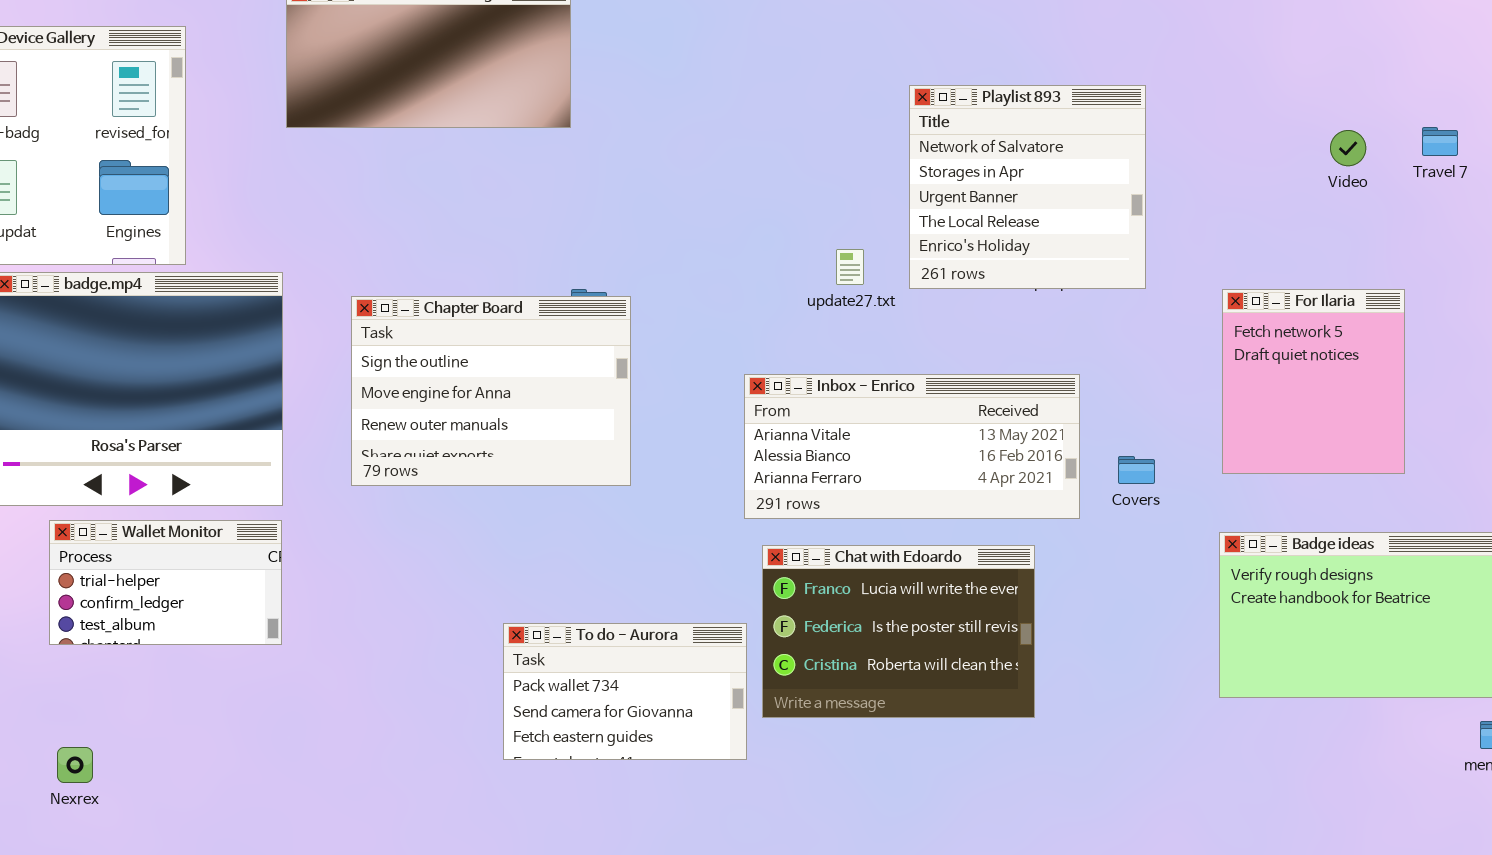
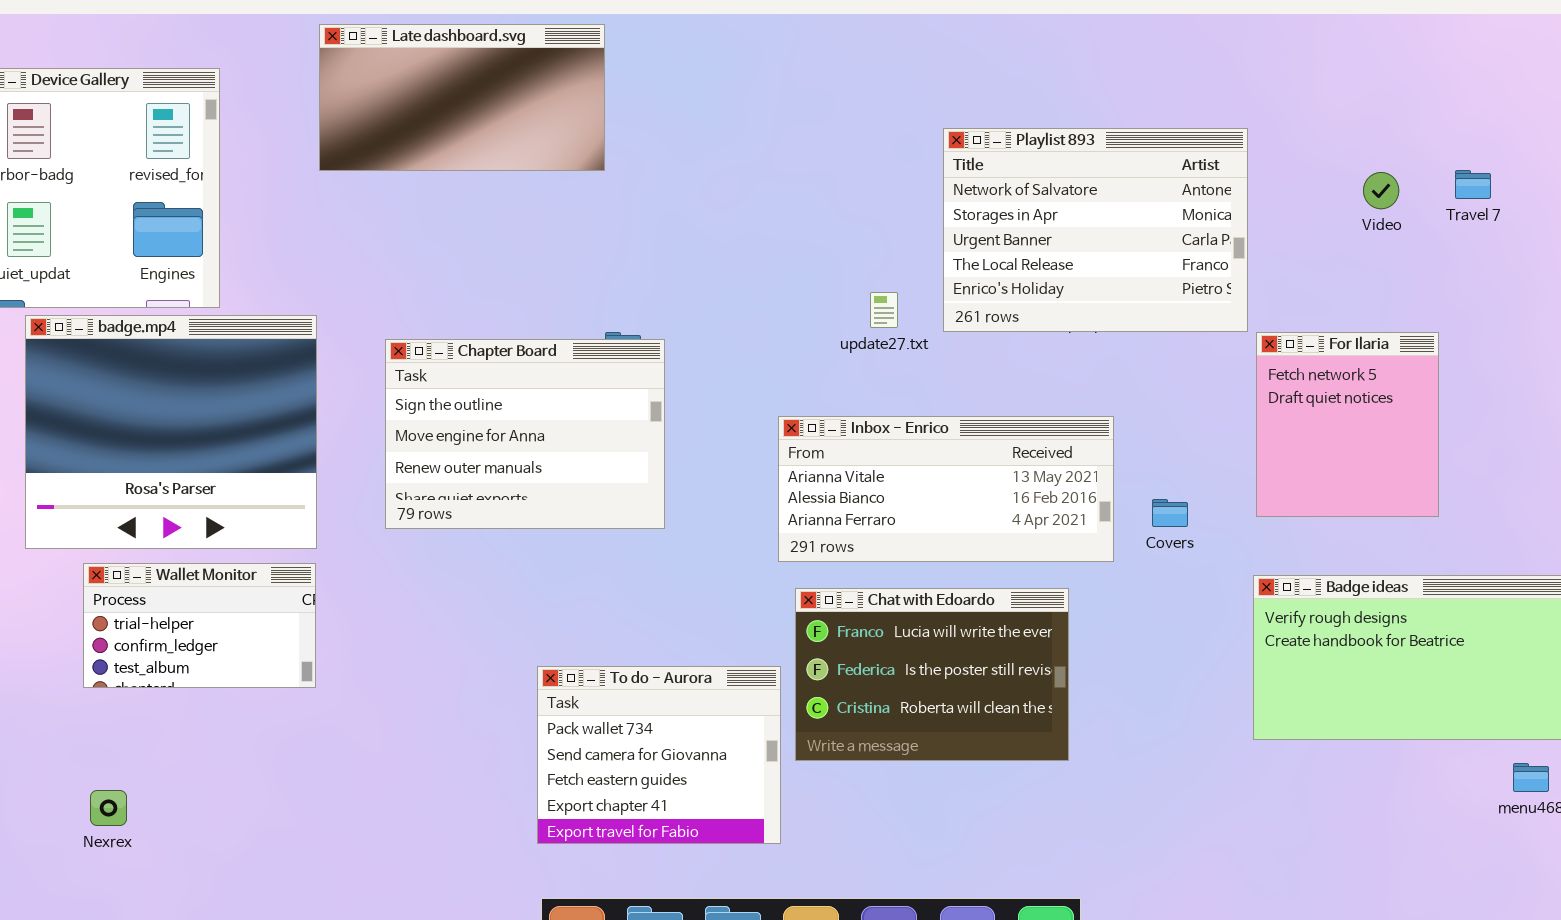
Playlist 893: [909,85,1146,289] -> [943,128,1248,332], resized
To do - Aurora: [503,623,747,760] -> [537,666,781,844], resized

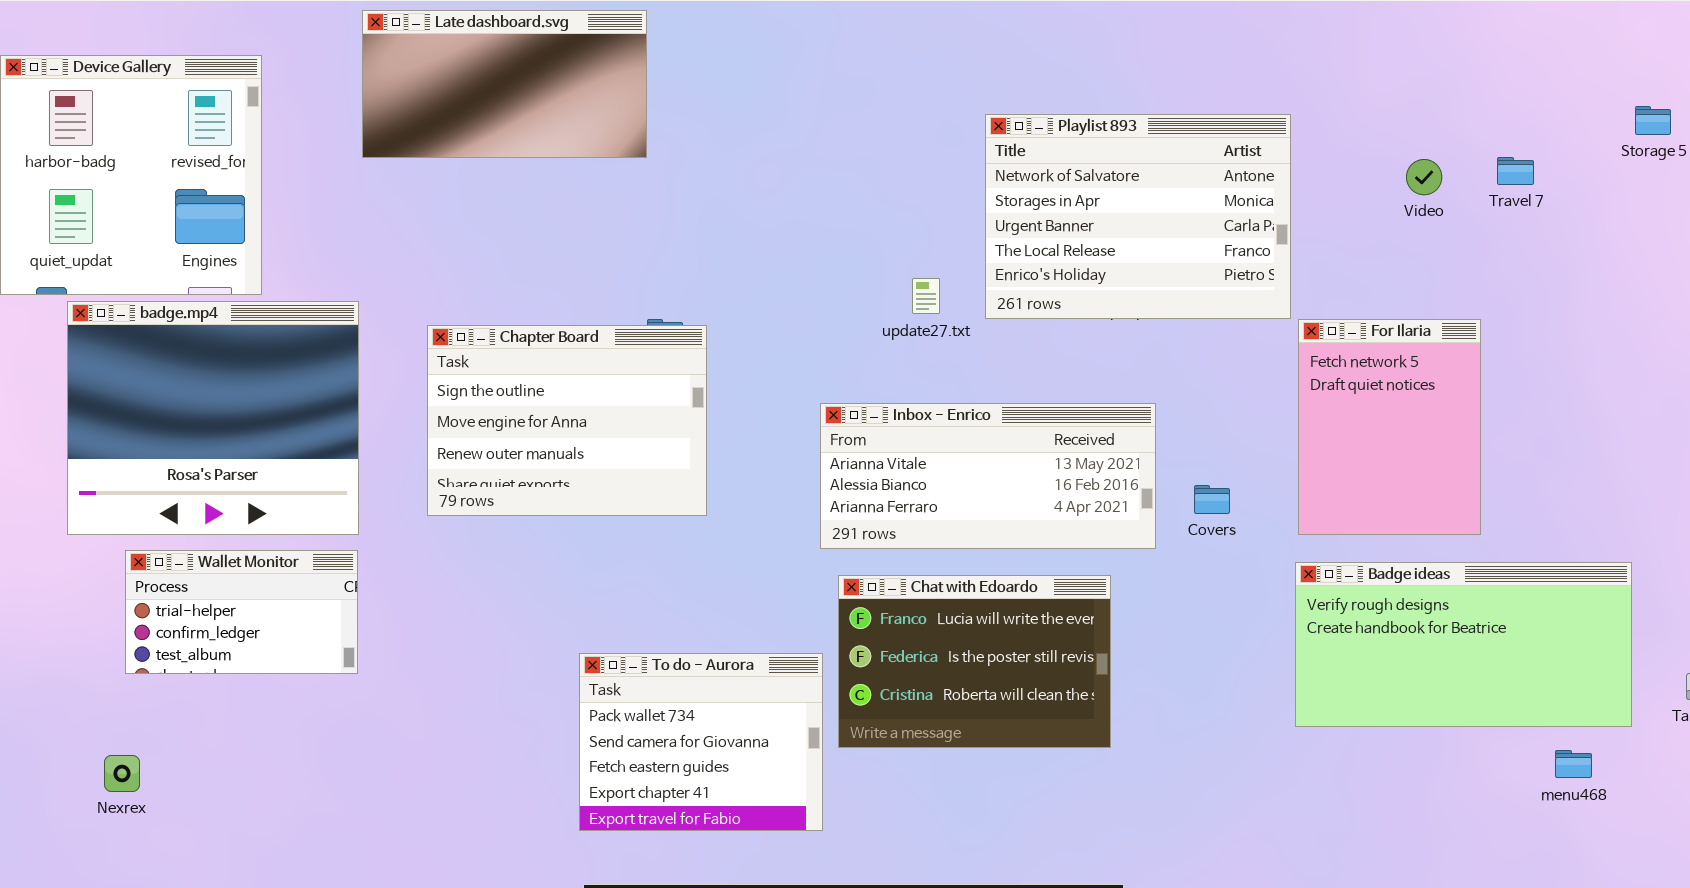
For Ilaria: [1256,332,1439,517] -> [1298,319,1481,535], resized
Nexrex: [90,790,127,826] -> [104,755,140,792], moved

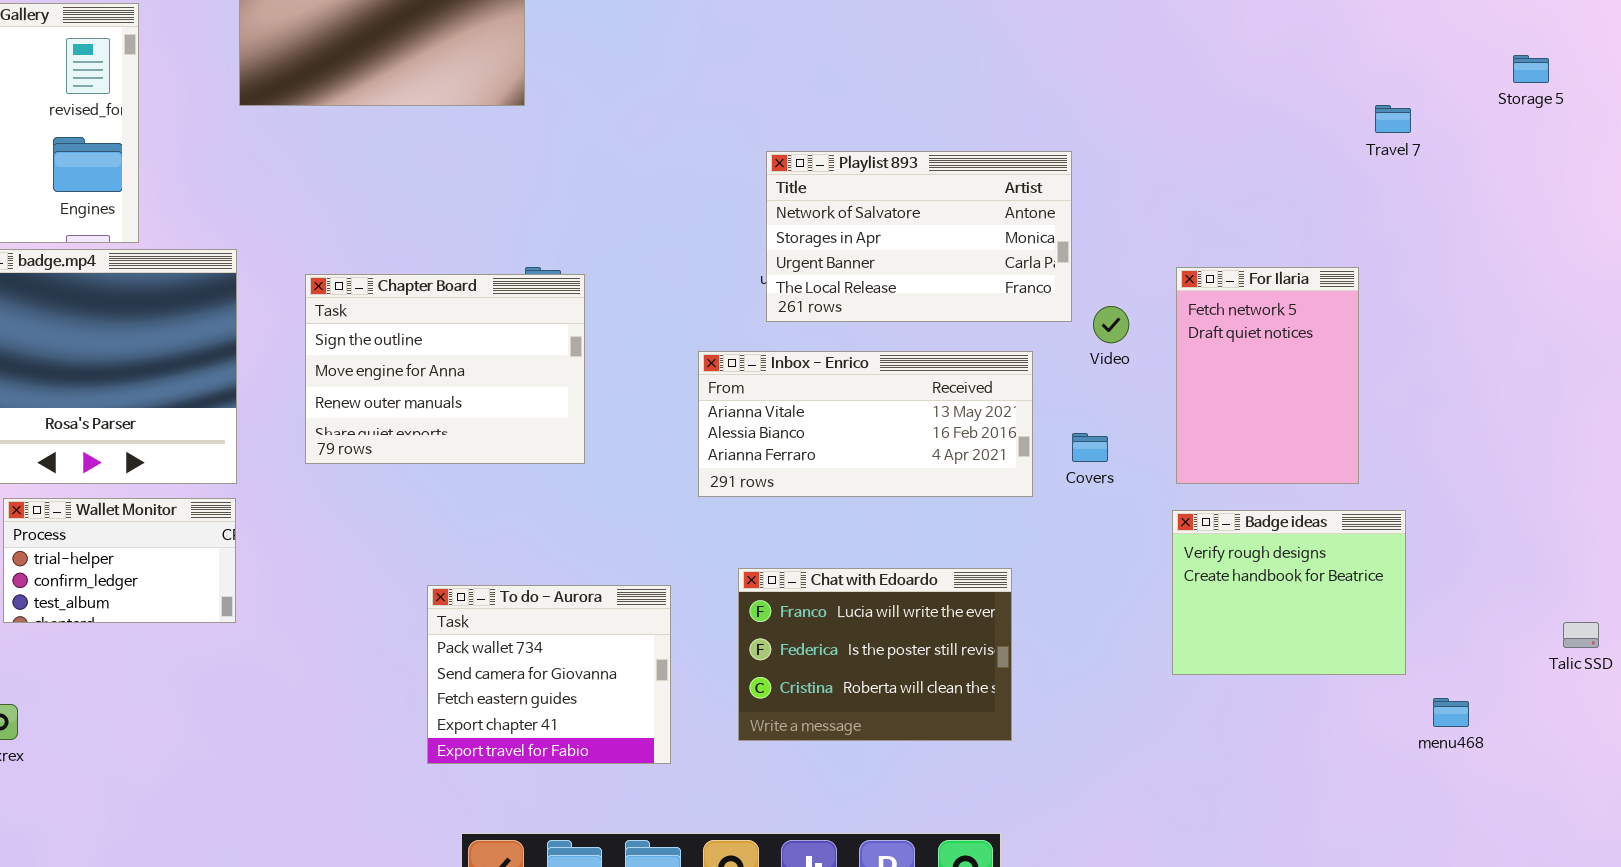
Playlist 893: [985,114,1291,319] -> [766,151,1072,322], moved, resized
Video: [1406,159,1442,195] -> [1093,306,1129,343], moved
Badge ideas: [1295,562,1632,727] -> [1172,510,1406,675], resized
Chat with Edoardo: [838,575,1111,748] -> [738,568,1012,741], moved
To do - Aurora: [579,653,823,831] -> [427,585,671,764], moved

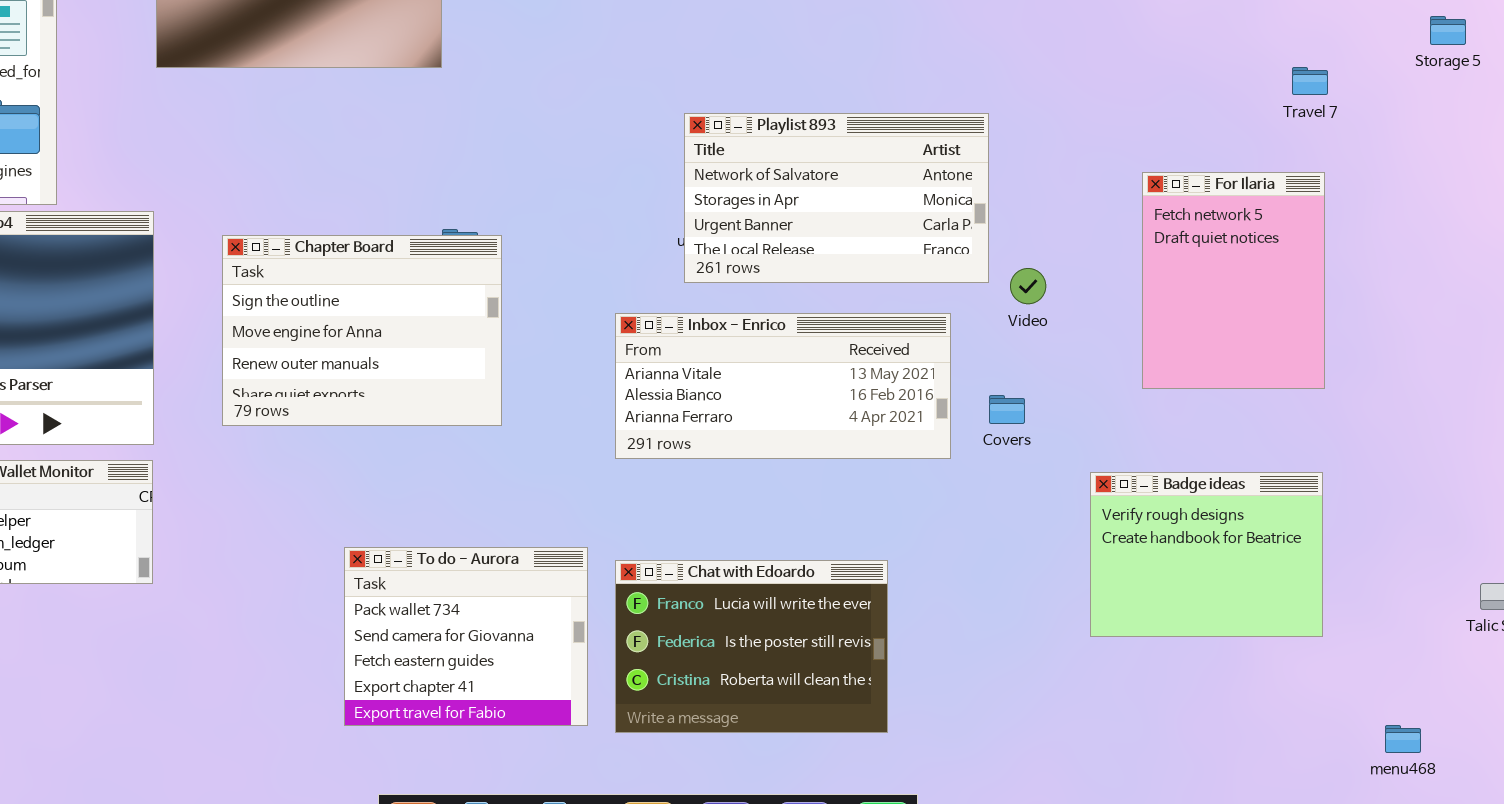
For Ilaria: [1176,267,1359,484] -> [1142,172,1325,389], moved
Chat with Edoardo: [738,568,1012,741] -> [615,560,888,733], moved
menu468: [1433,698,1469,727] -> [1385,725,1421,753], moved

